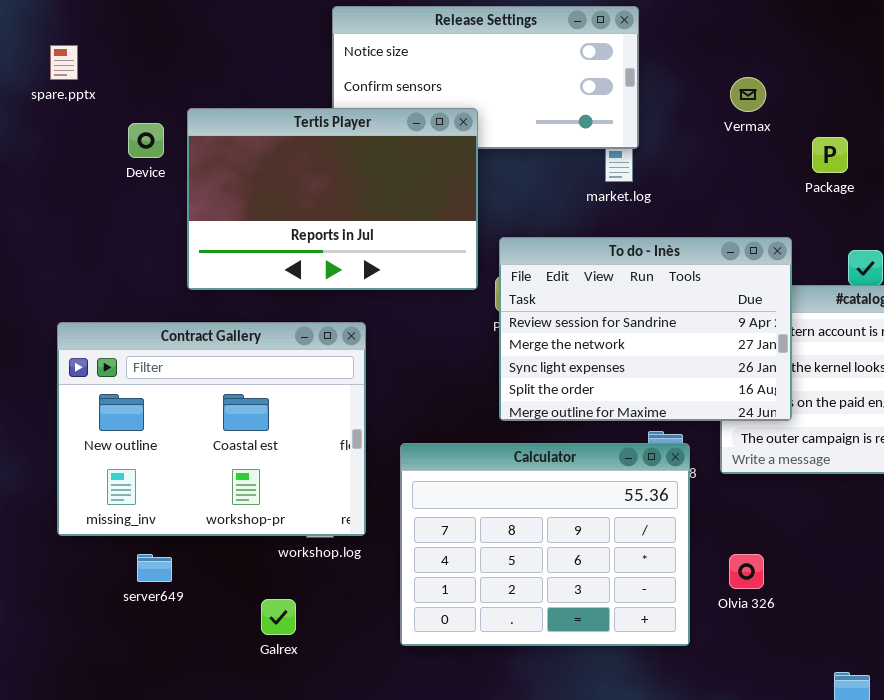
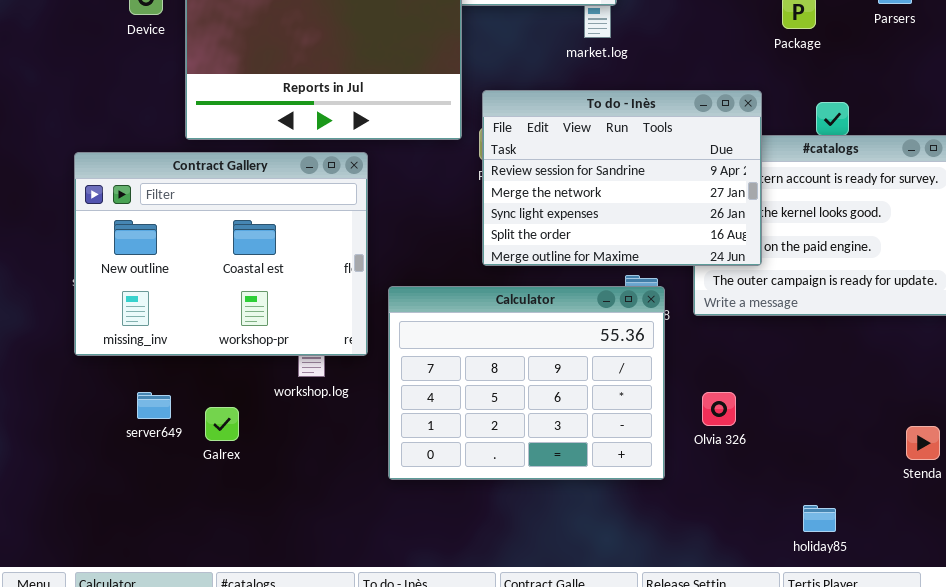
Contract Gallery: [57,322,366,536] -> [74,152,368,356], moved
Galrex: [261,599,296,635] -> [205,407,239,441], moved

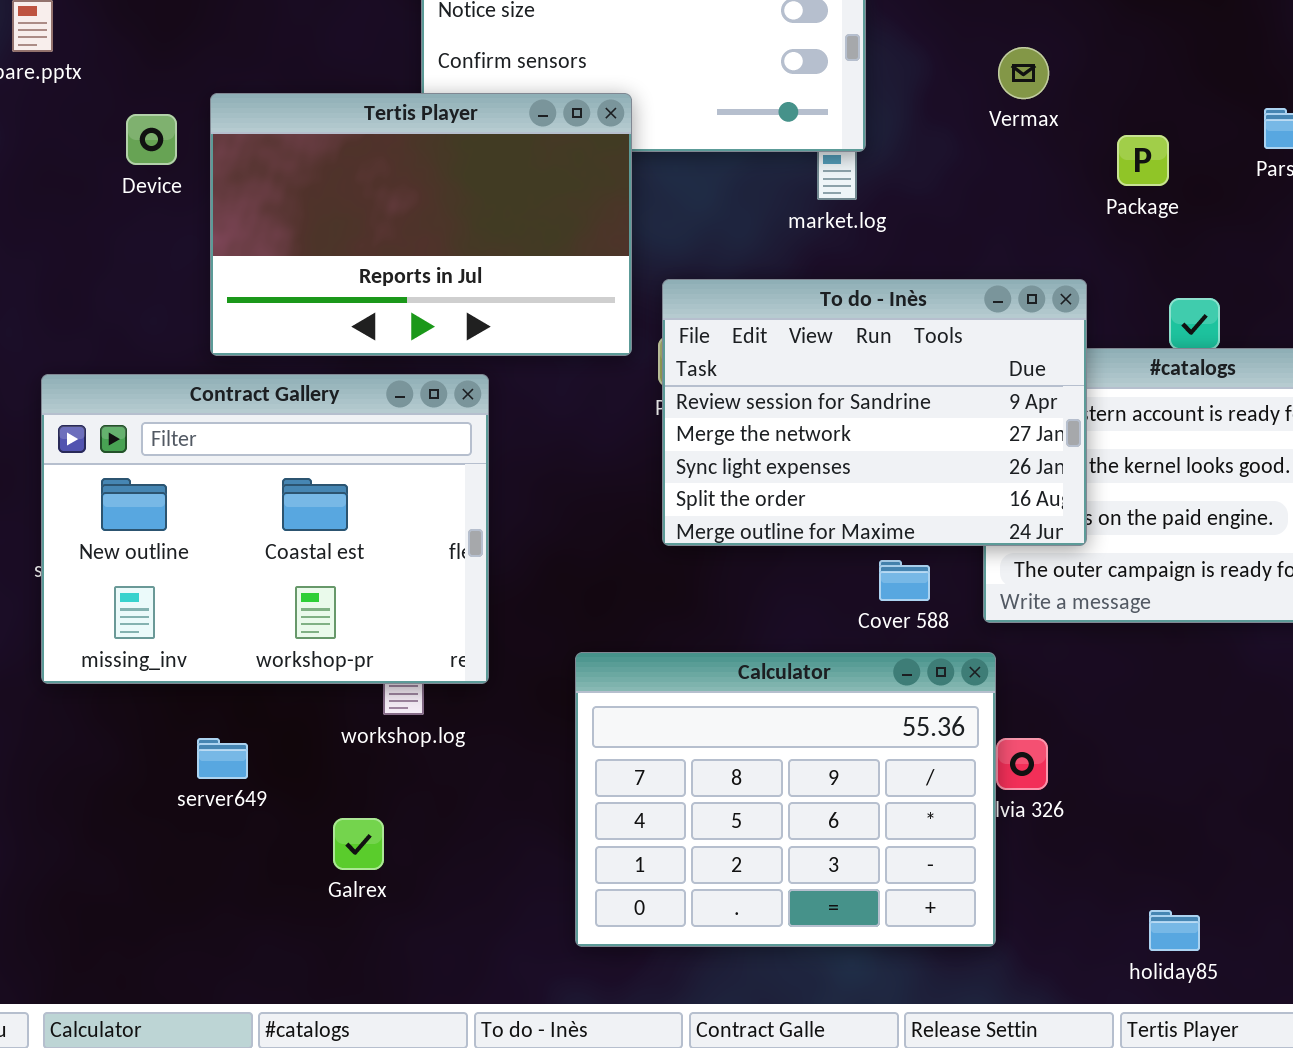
Calculator: [388,286,665,480] -> [575,652,996,947], moved
server649: [137,392,171,419] -> [197,738,248,779], moved
Galrex: [205,407,239,441] -> [333,818,384,870], moved

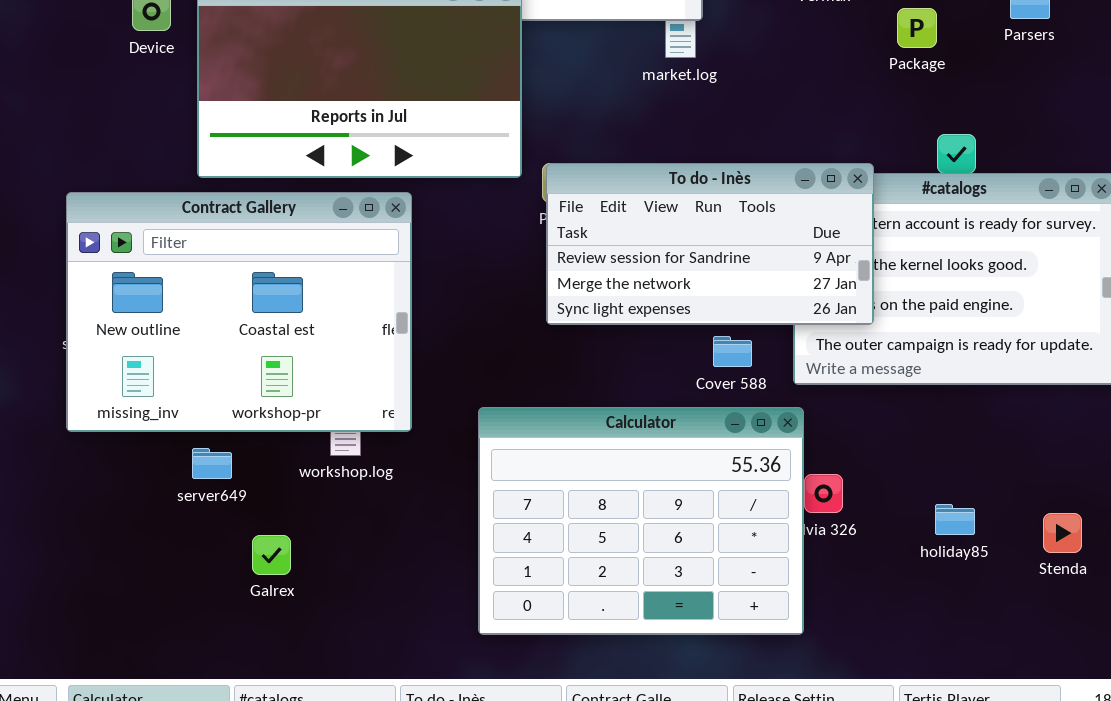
To do - Inès: [662,279,1087,546] -> [546,163,874,325], resized
server649: [197,738,248,779] -> [192,448,232,479], moved
Galrex: [333,818,384,870] -> [252,535,291,575], moved
holiday85: [1149,910,1200,951] -> [935,504,975,535], moved

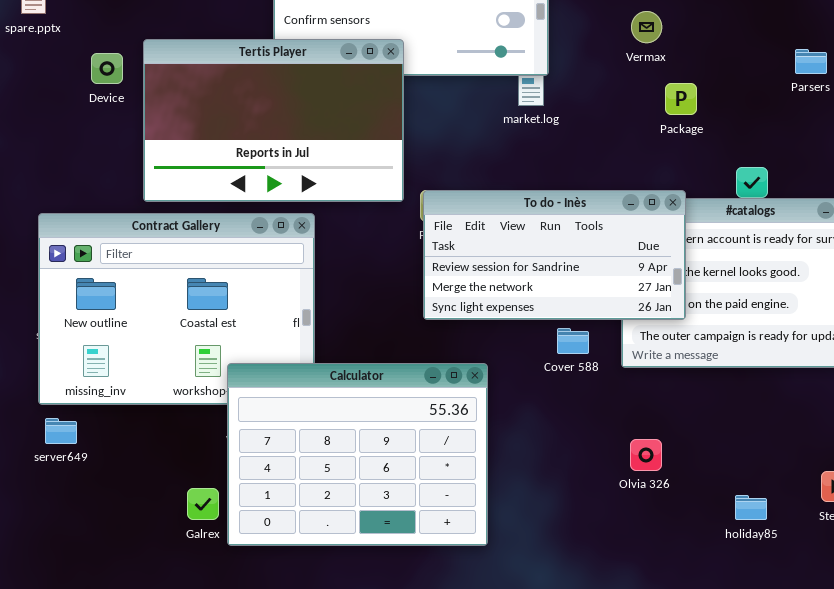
Package: [897,8,937,48] -> [665,83,697,115], moved
Calculator: [478,407,804,635] -> [227,363,488,546], moved
server649: [192,448,232,479] -> [45,418,77,444], moved
holiday85: [935,504,975,535] -> [735,495,767,520], moved

